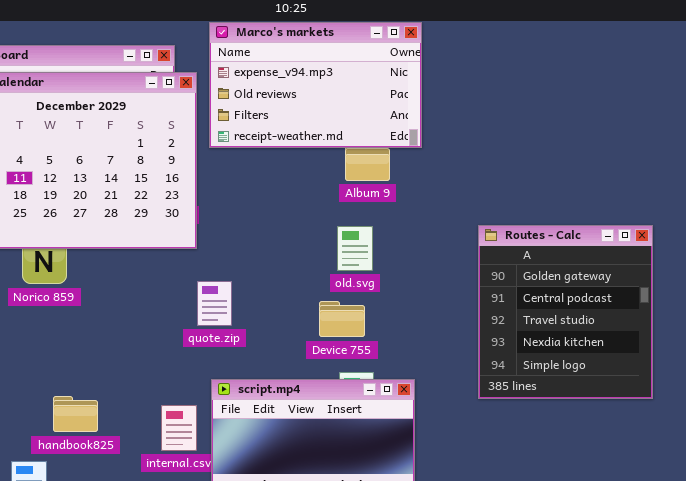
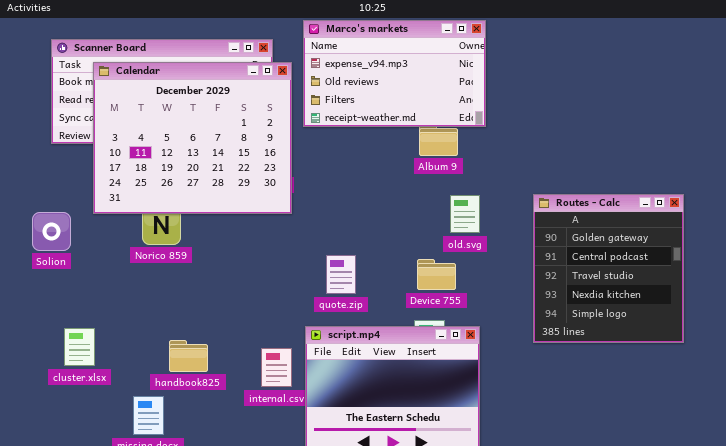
old.svg: [337,226,373,271] -> [450,195,480,233], moved
quote.zip: [197,281,232,326] -> [326,255,356,294], moved
Device 755: [319,301,365,337] -> [417,259,456,290], moved

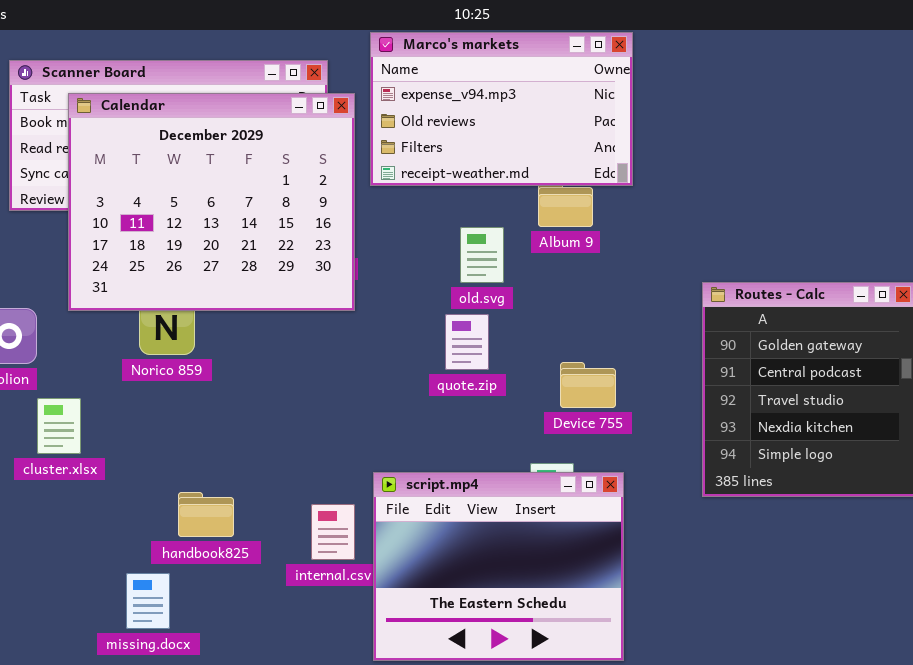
old.svg: [450,195,480,233] -> [460,227,504,283], moved
quote.zip: [326,255,356,294] -> [445,314,489,370], moved
Device 755: [417,259,456,290] -> [560,362,616,408], moved
cluster.xlsx: [64,328,95,366] -> [37,398,81,454], moved

